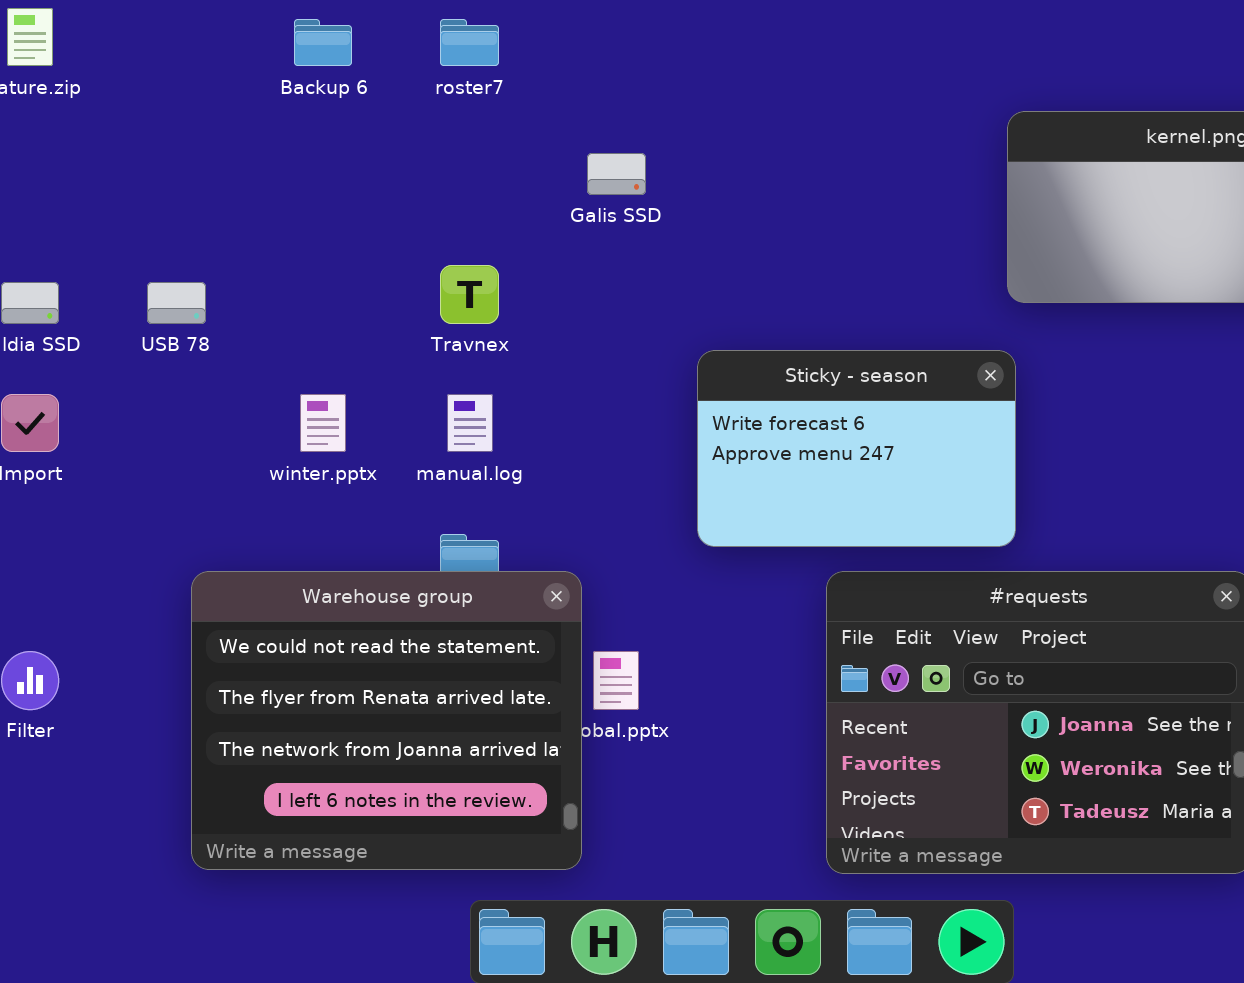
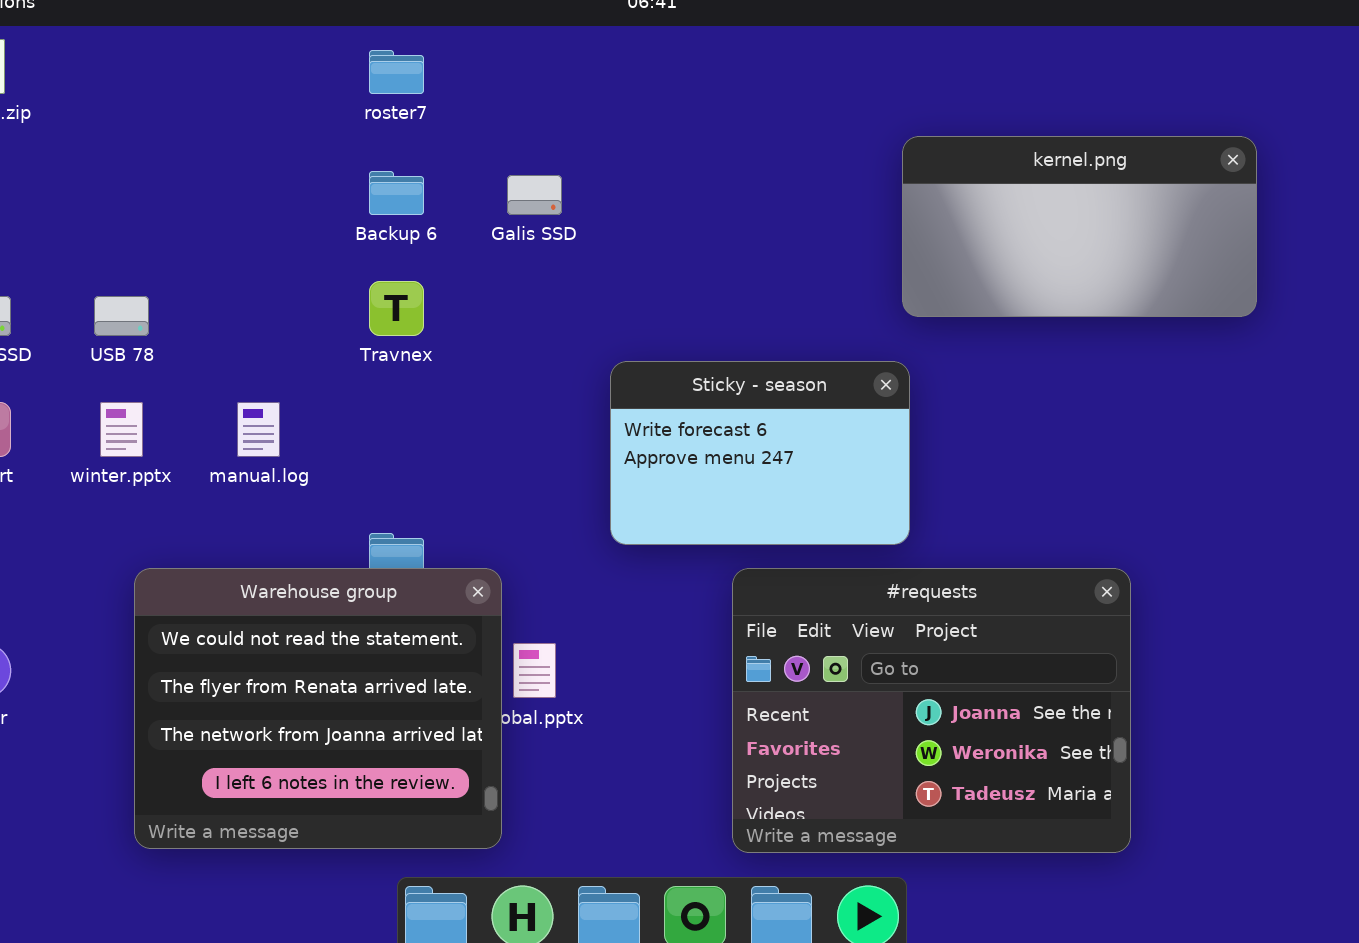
Backup 6: [294,19,352,66] -> [369,171,424,215], moved
winter.pptx: [300,394,346,452] -> [100,402,143,457], moved
manual.log: [447,394,493,452] -> [237,402,280,457], moved

